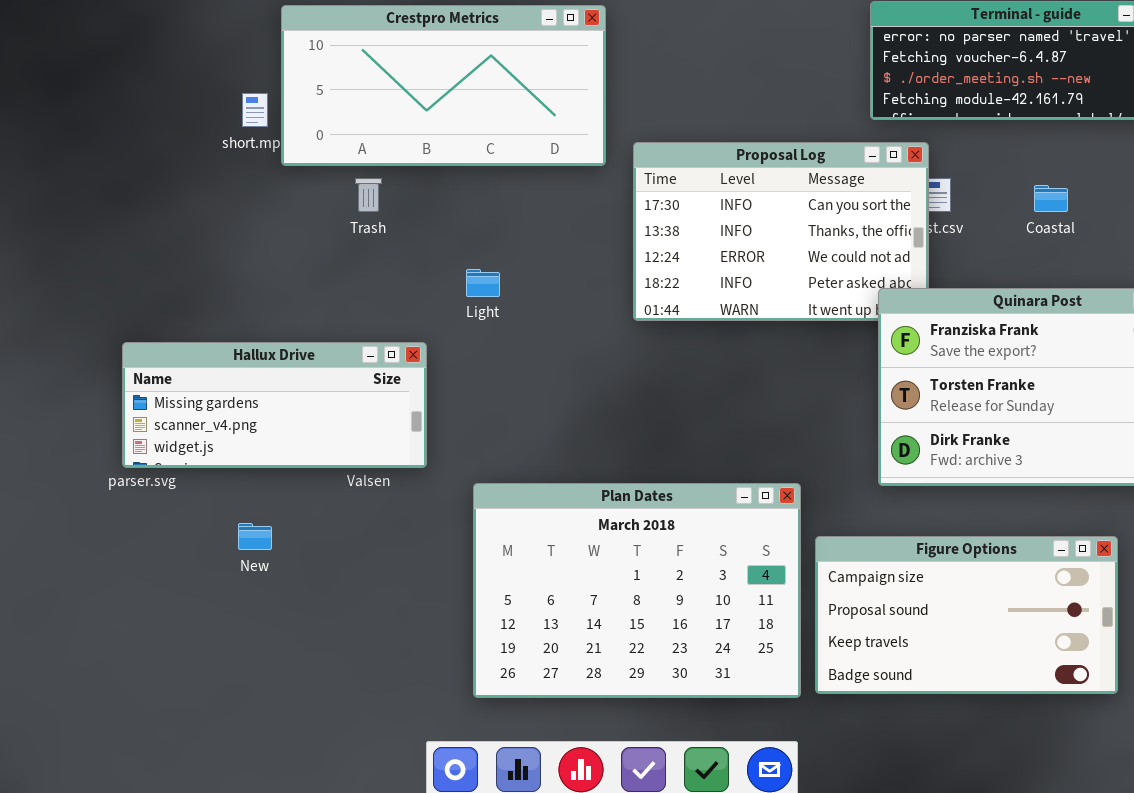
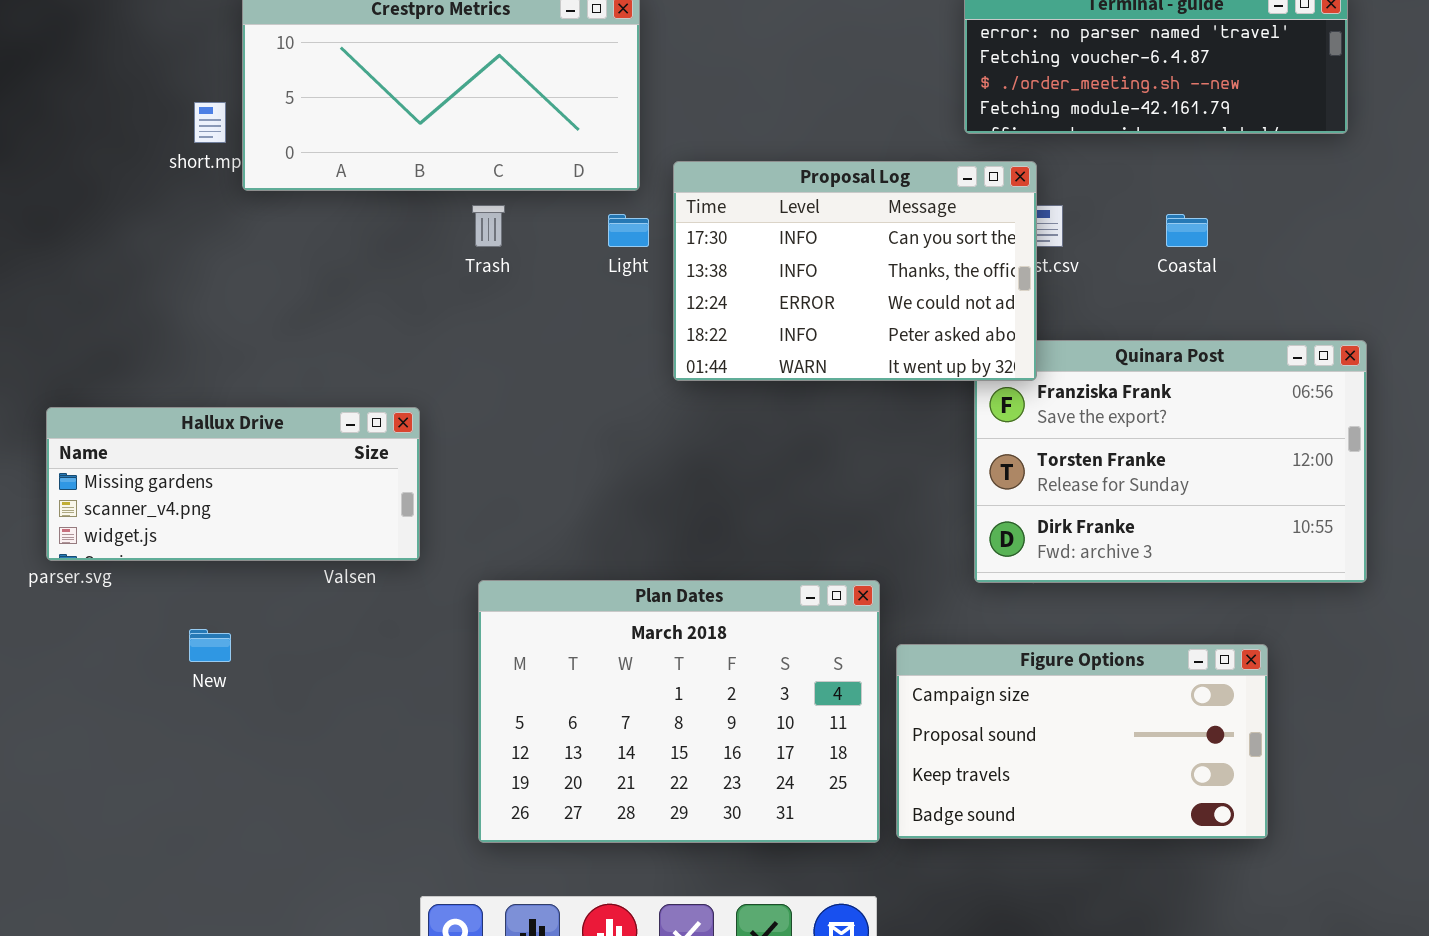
Proposal Log: [633,142,929,321] -> [673,161,1037,381], raised
Trash: [355,178,382,212] -> [472,205,505,247], moved
Light: [466,269,500,297] -> [608,214,649,247], moved

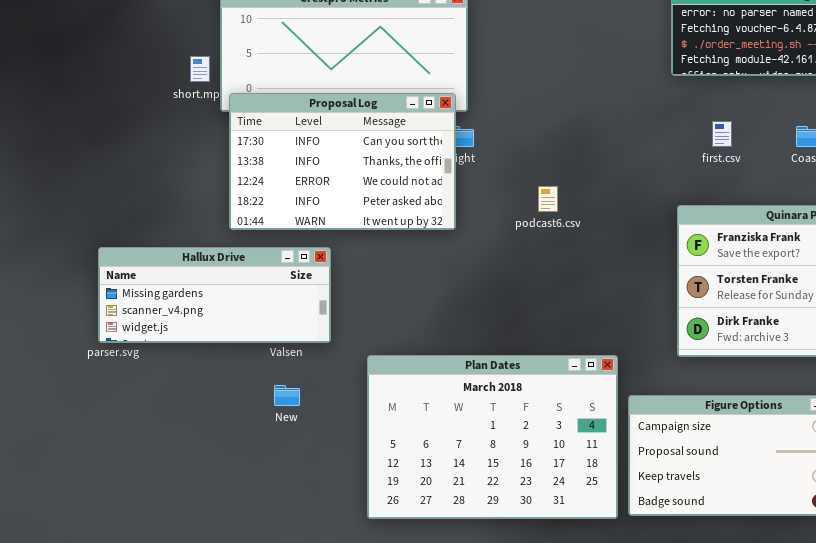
Proposal Log: [673,161,1037,381] -> [229,93,456,230], moved
New: [189,629,231,662] -> [274,385,300,406], moved

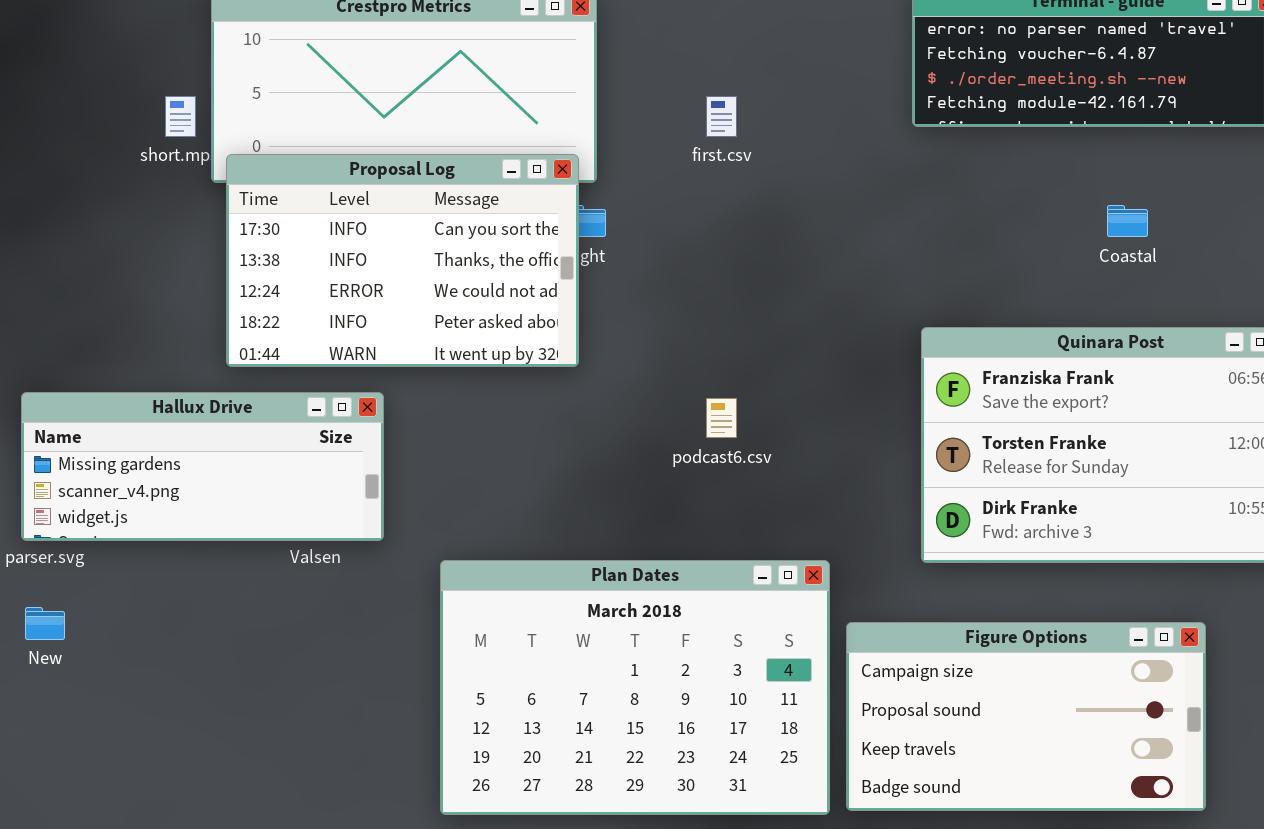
first.csv: [712,121,732,147] -> [706,96,737,137], moved
podcast6.csv: [538,186,558,212] -> [706,398,737,438], moved
New: [274,385,300,406] -> [25,607,65,640], moved

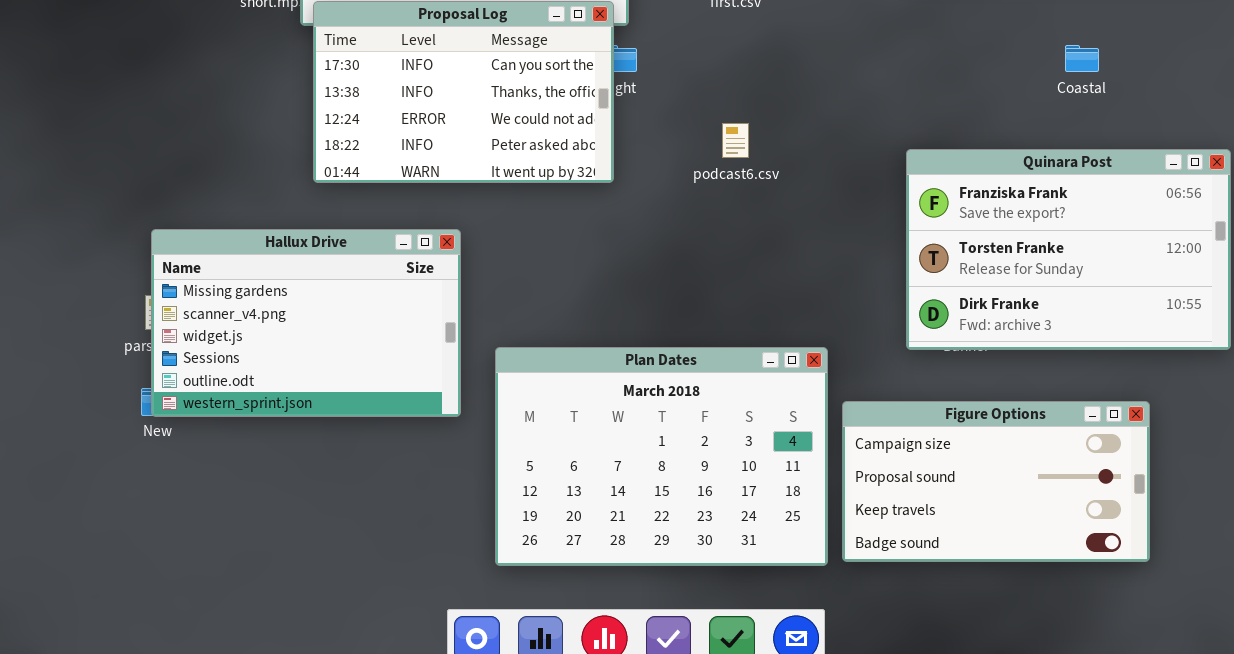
Hallux Drive: [21,392,384,541] -> [151,229,461,417], moved, resized
podcast6.csv: [706,398,737,438] -> [722,123,749,158], moved

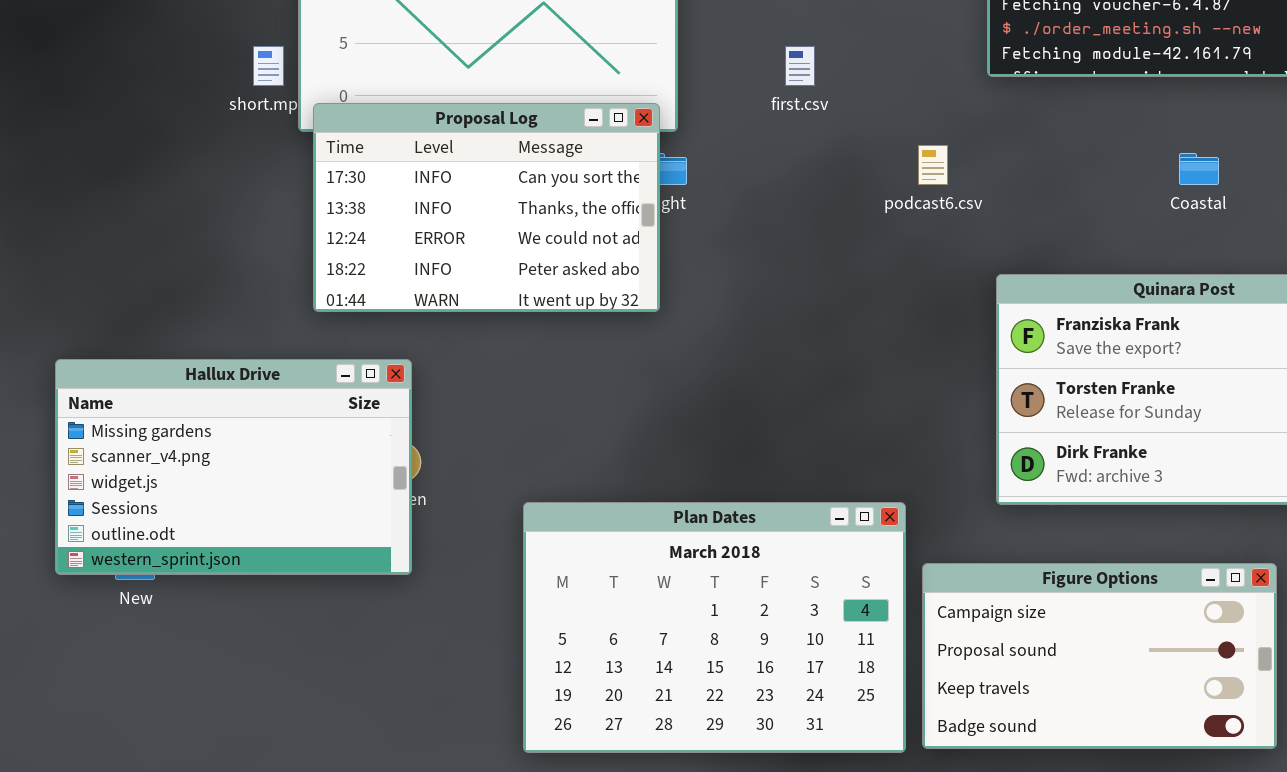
podcast6.csv: [722,123,749,158] -> [918,145,948,185], moved
Hallux Drive: [151,229,461,417] -> [55,359,412,575], moved

